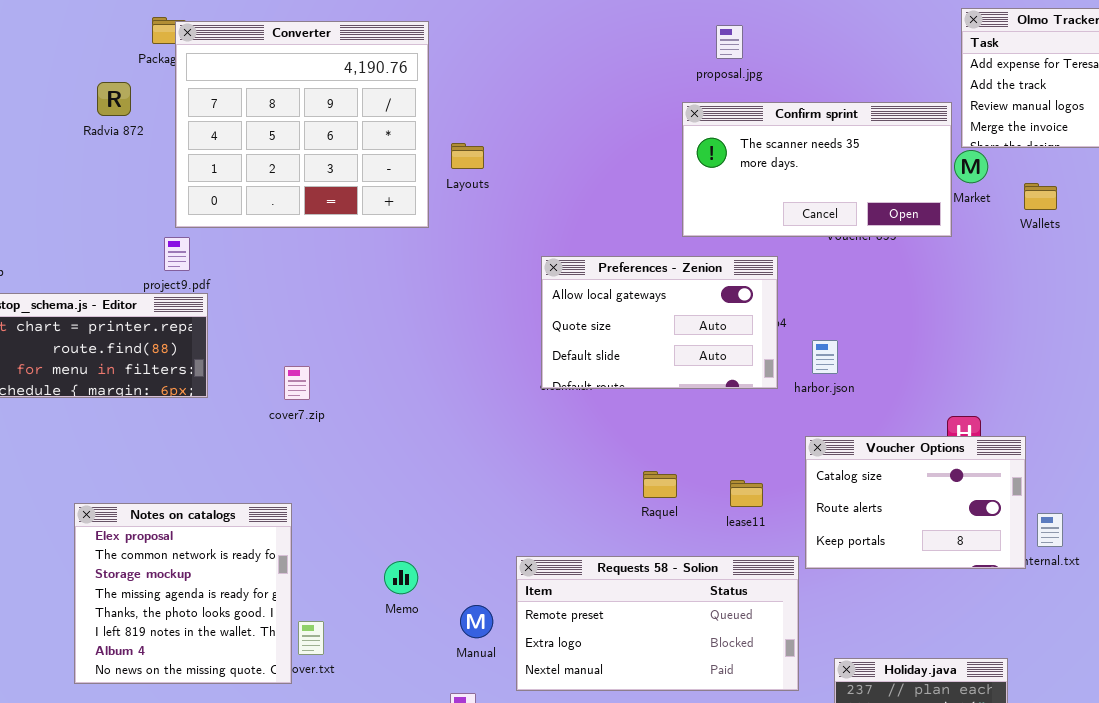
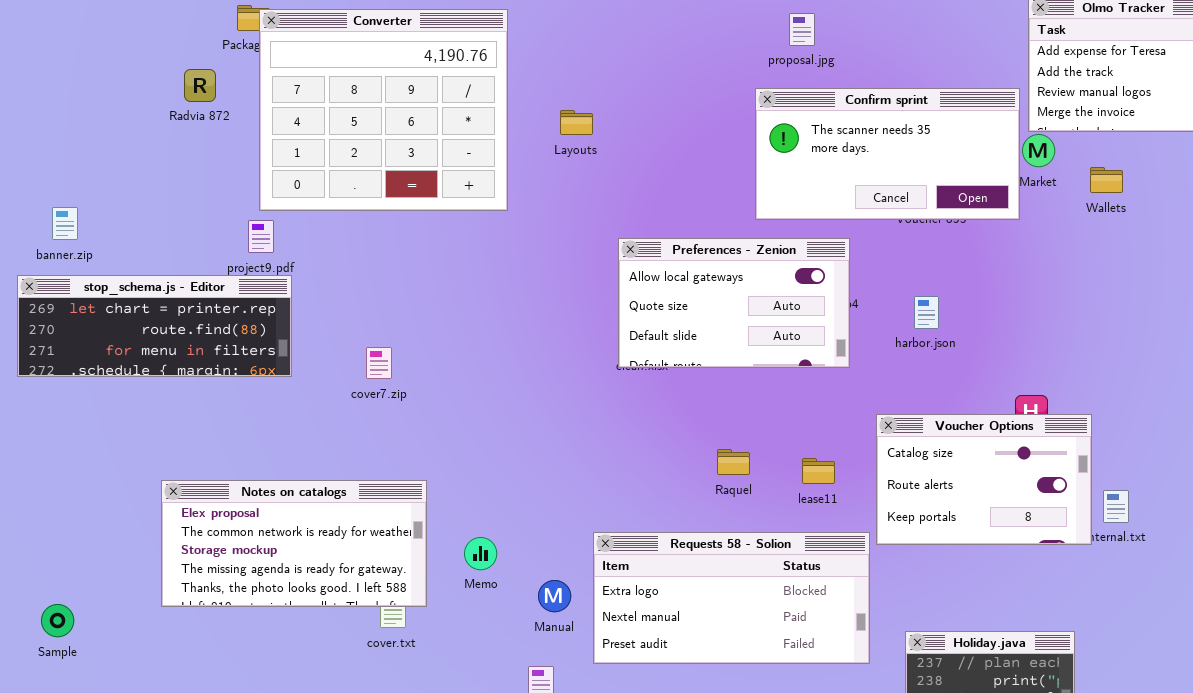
Layouts: [451,143,484,169] -> [560,110,593,135], moved
harbor.json: [812,340,838,374] -> [914,296,939,329], moved
Notes on catalogs: [74,503,292,684] -> [161,480,427,607], resized
Requests 58 - Solion: [516,556,799,691] -> [593,532,870,664], scrolled down 1 row

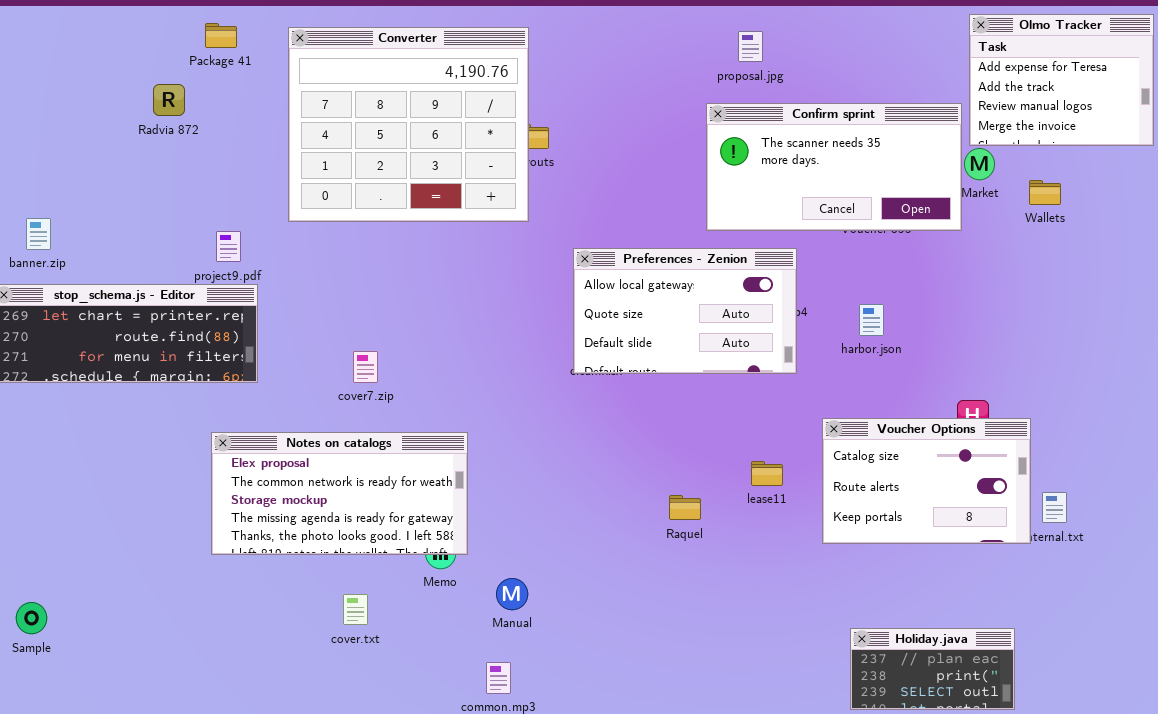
Converter: [259,9,508,211] -> [288,27,529,222], moved
cover7.zip: [366,347,392,379] -> [353,351,378,383], moved
Raquel: [717,449,750,475] -> [669,495,701,520], moved
Notes on catalogs: [161,480,427,607] -> [211,432,468,555], moved
Requests 58 - Solion: [593,532,870,664] -> none, closed

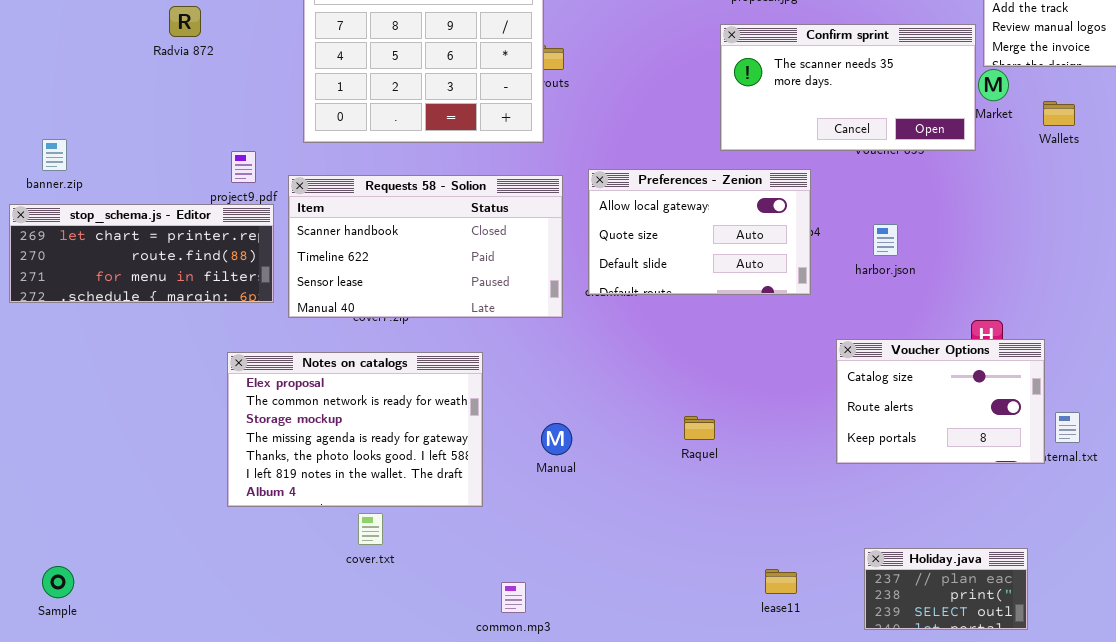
Requests 58 - Solion: none -> [288,175,563,318], opened
Notes on catalogs: [211,432,468,555] -> [227,352,483,507], resized
lease11: [751,461,783,486] -> [765,569,797,594], moved
Manual: [496,578,528,610] -> [541,423,572,455], moved
Sample: [16,602,47,634] -> [42,566,74,598], moved

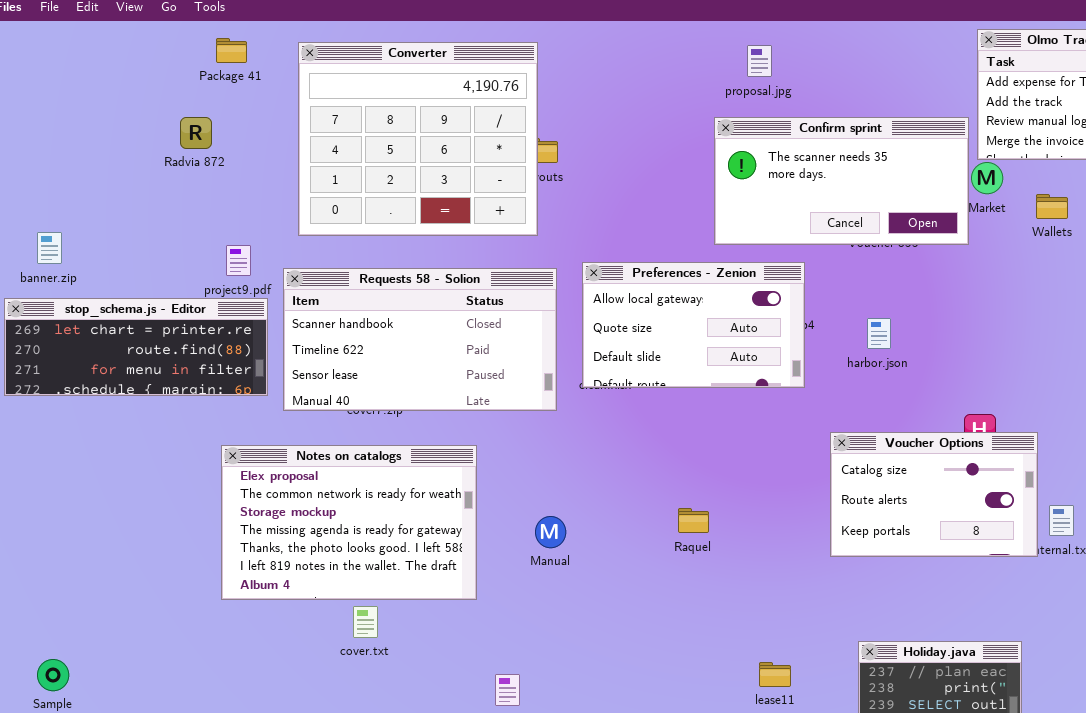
Radvia 872: [169,6,201,37] -> [180,117,212,149], moved

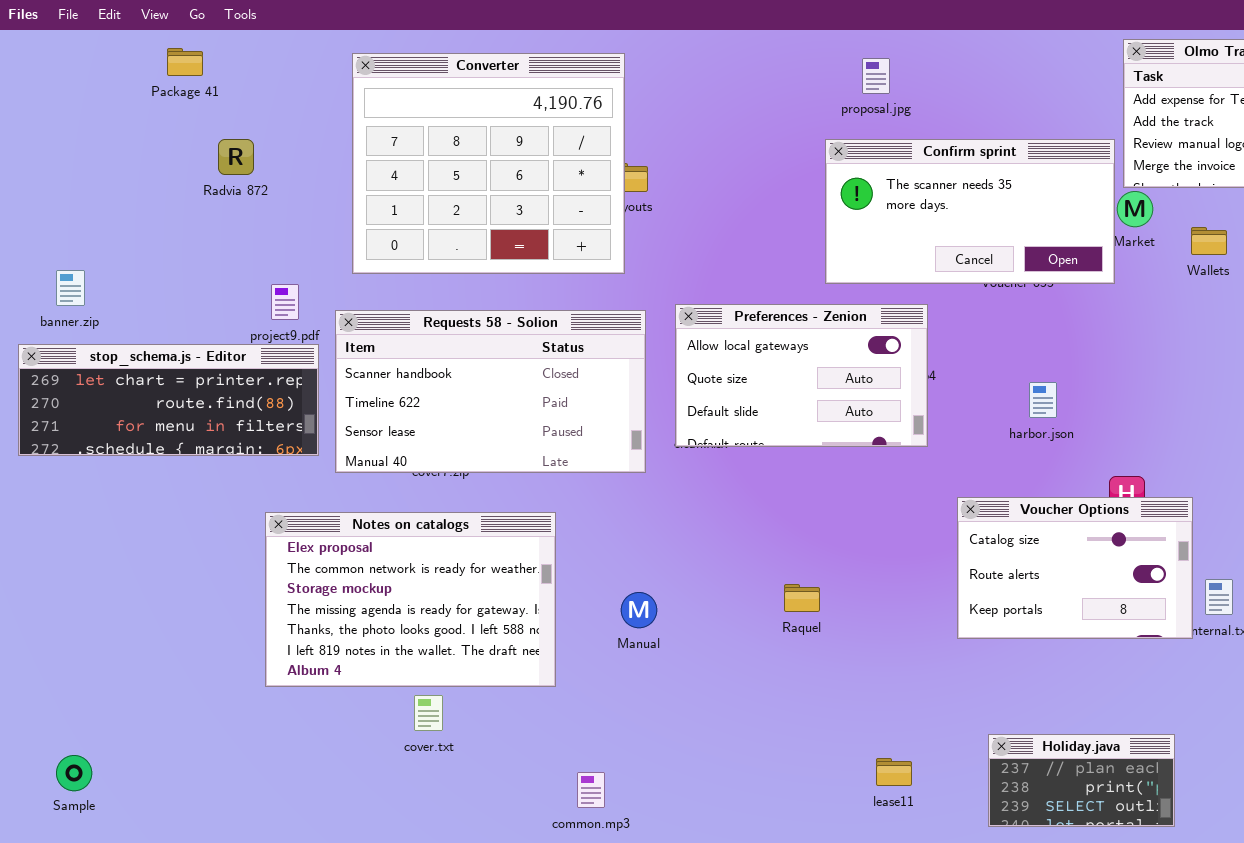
Package 41: [216,38,247,63] -> [167,48,203,76], moved
harbor.json: [867,318,891,349] -> [1029,382,1057,418], moved

